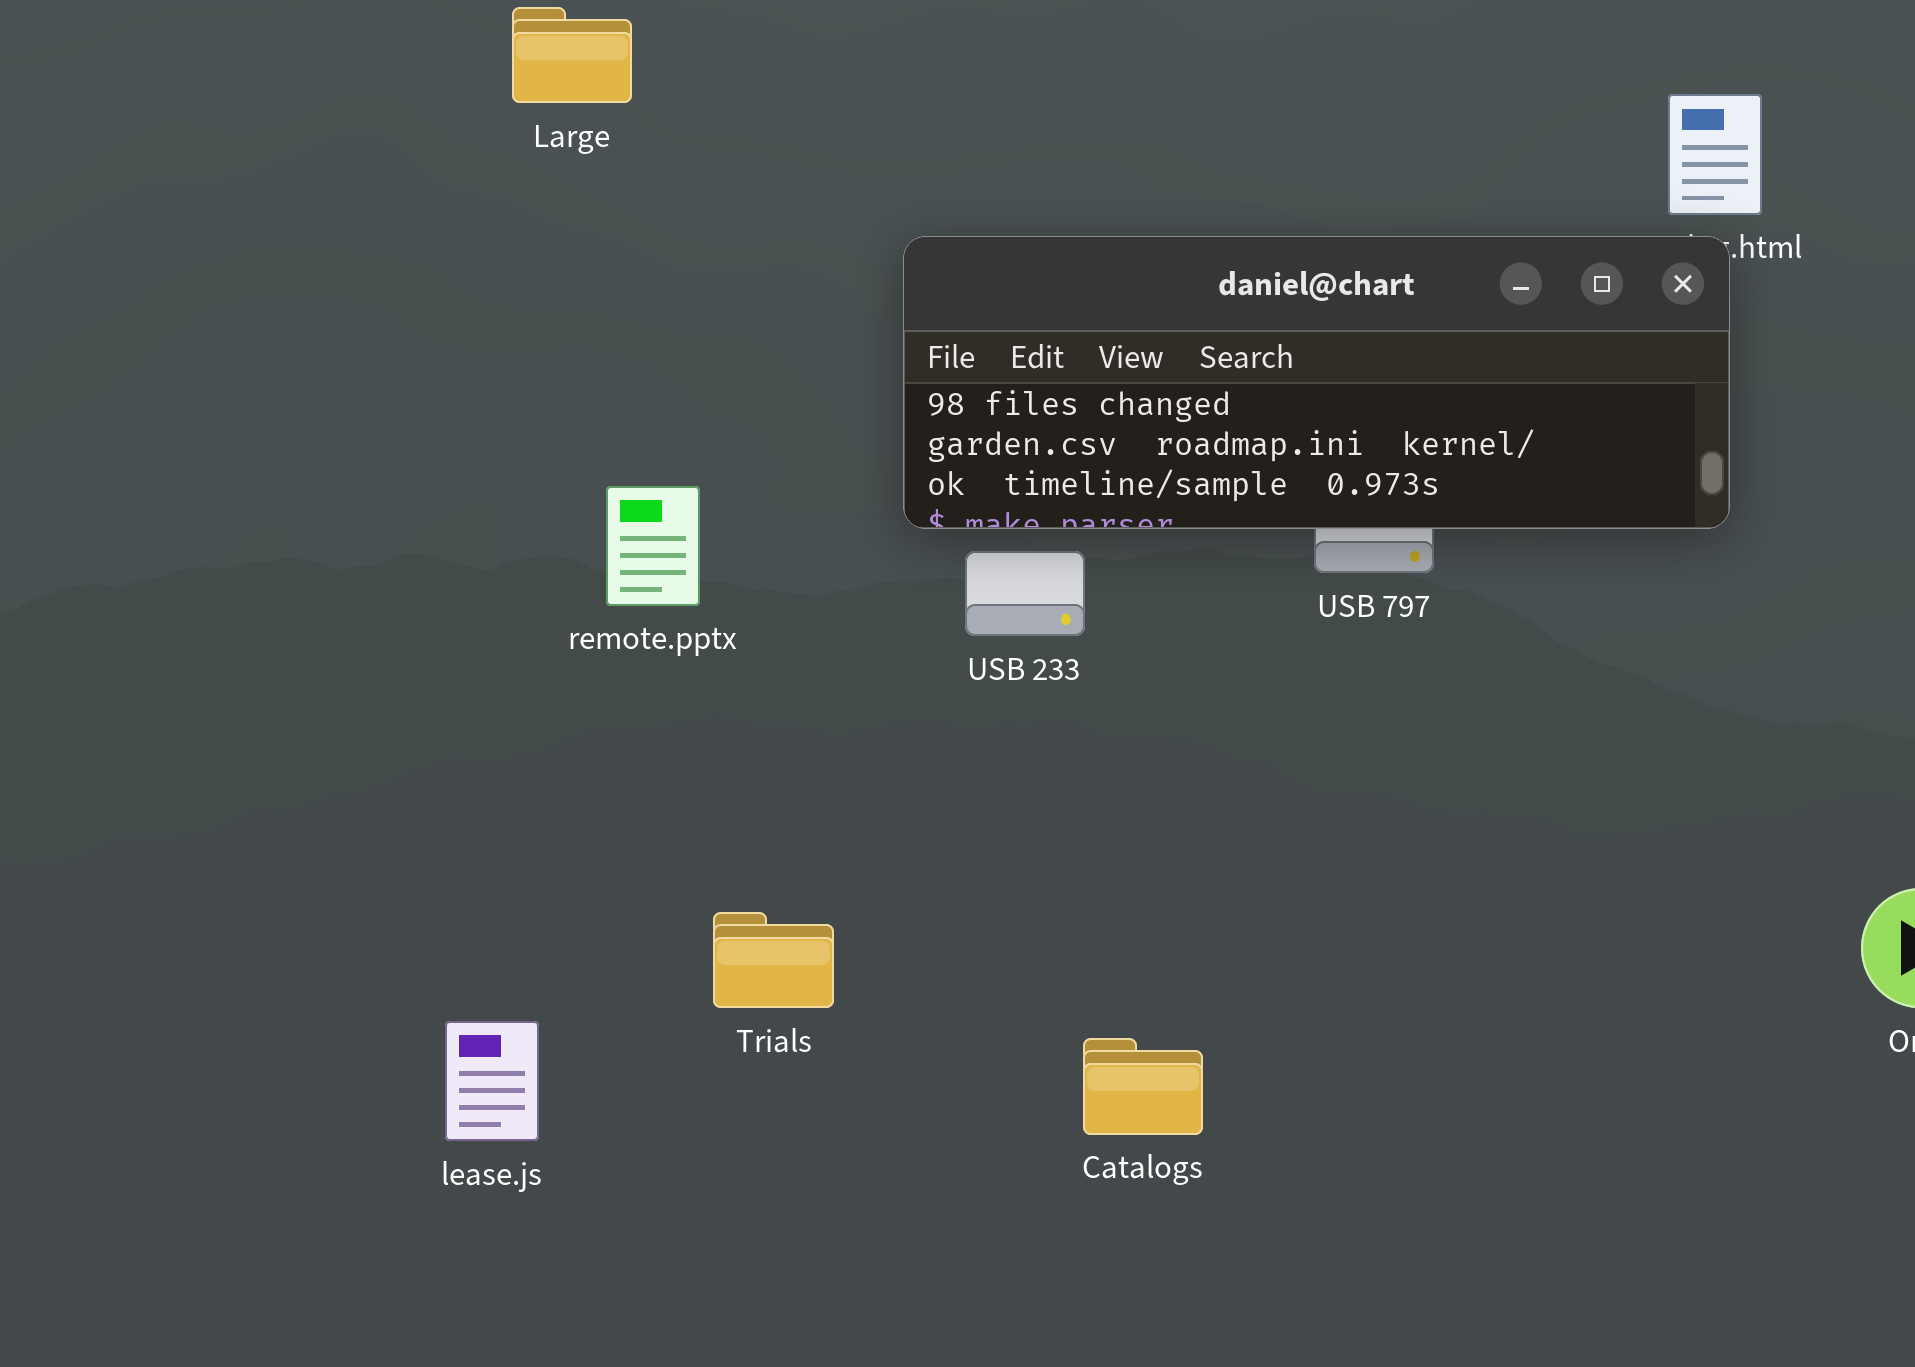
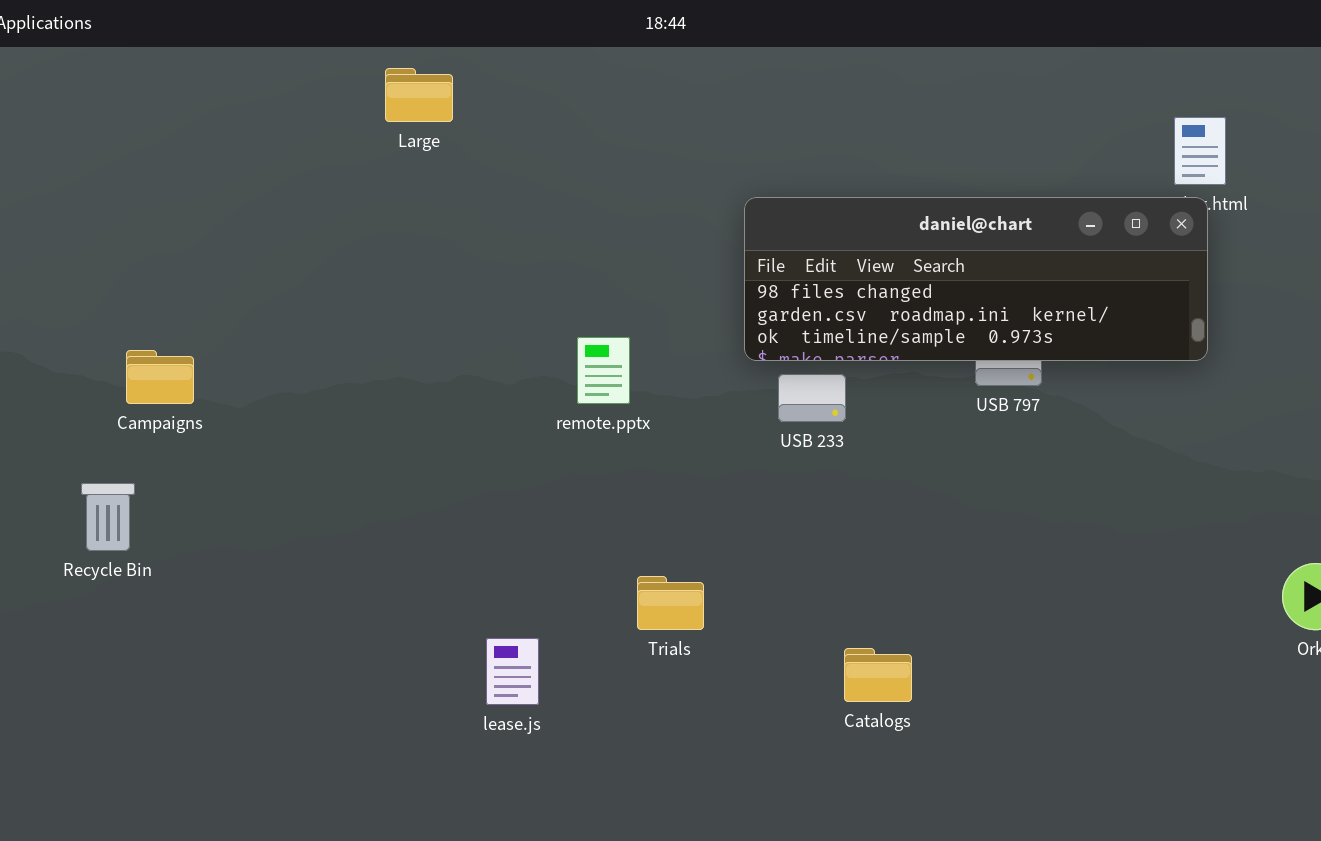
Large: [512,7,632,103] -> [385,68,453,122], moved

